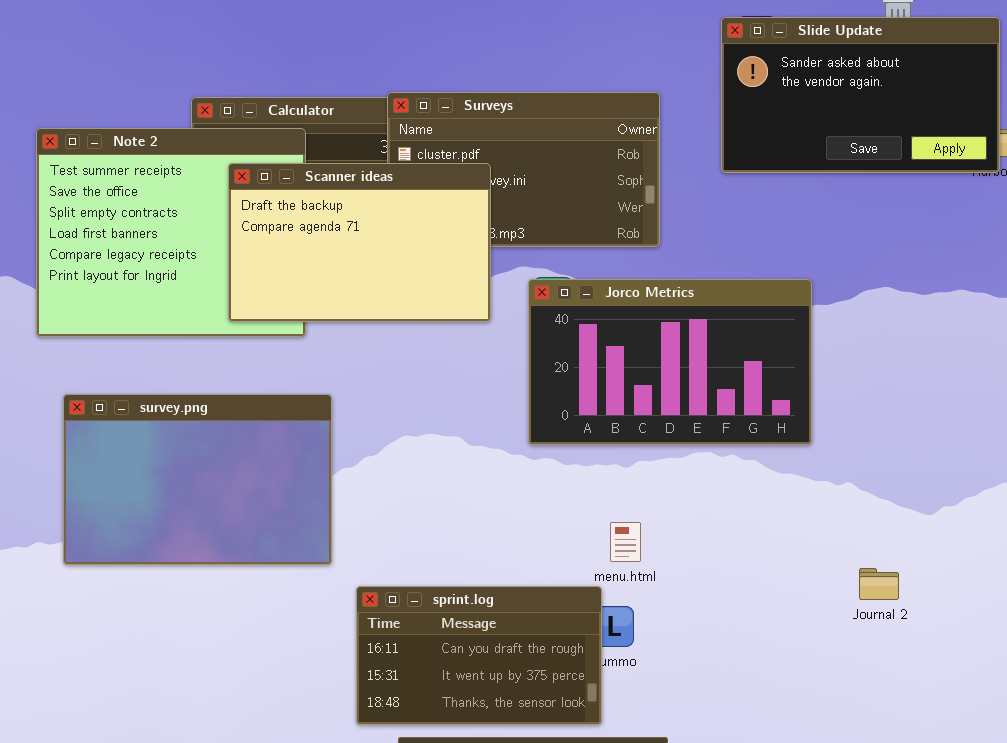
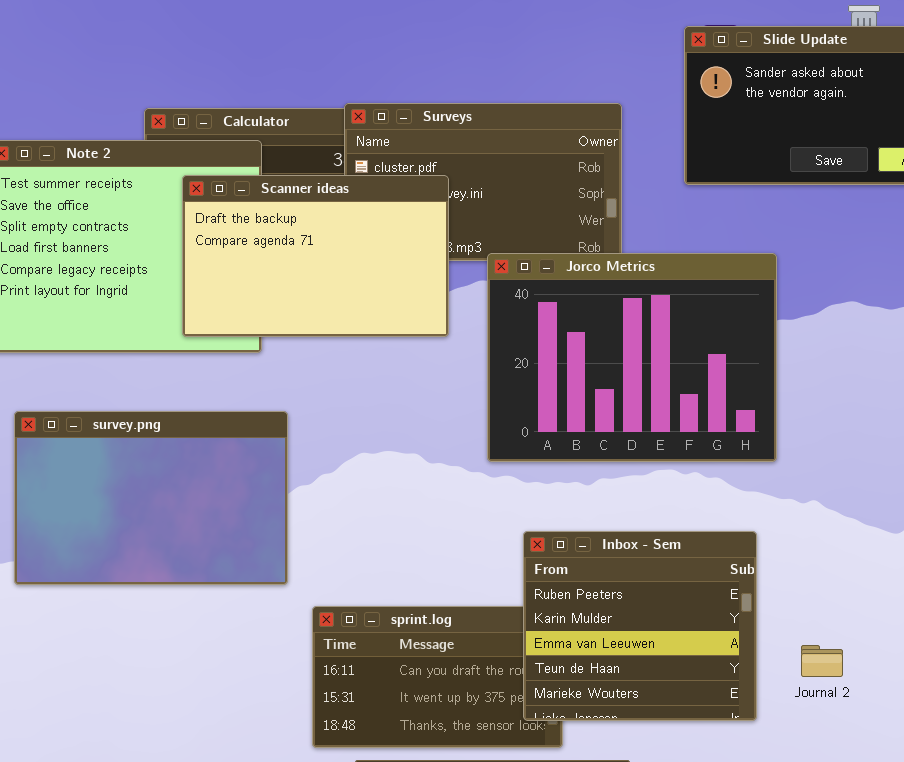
Jorco Metrics: [528,279,812,445] -> [487,253,777,462], resized
Inbox - Sem: none -> [523,531,757,721], opened
Journal 2: [859,568,899,600] -> [801,645,843,677], moved

